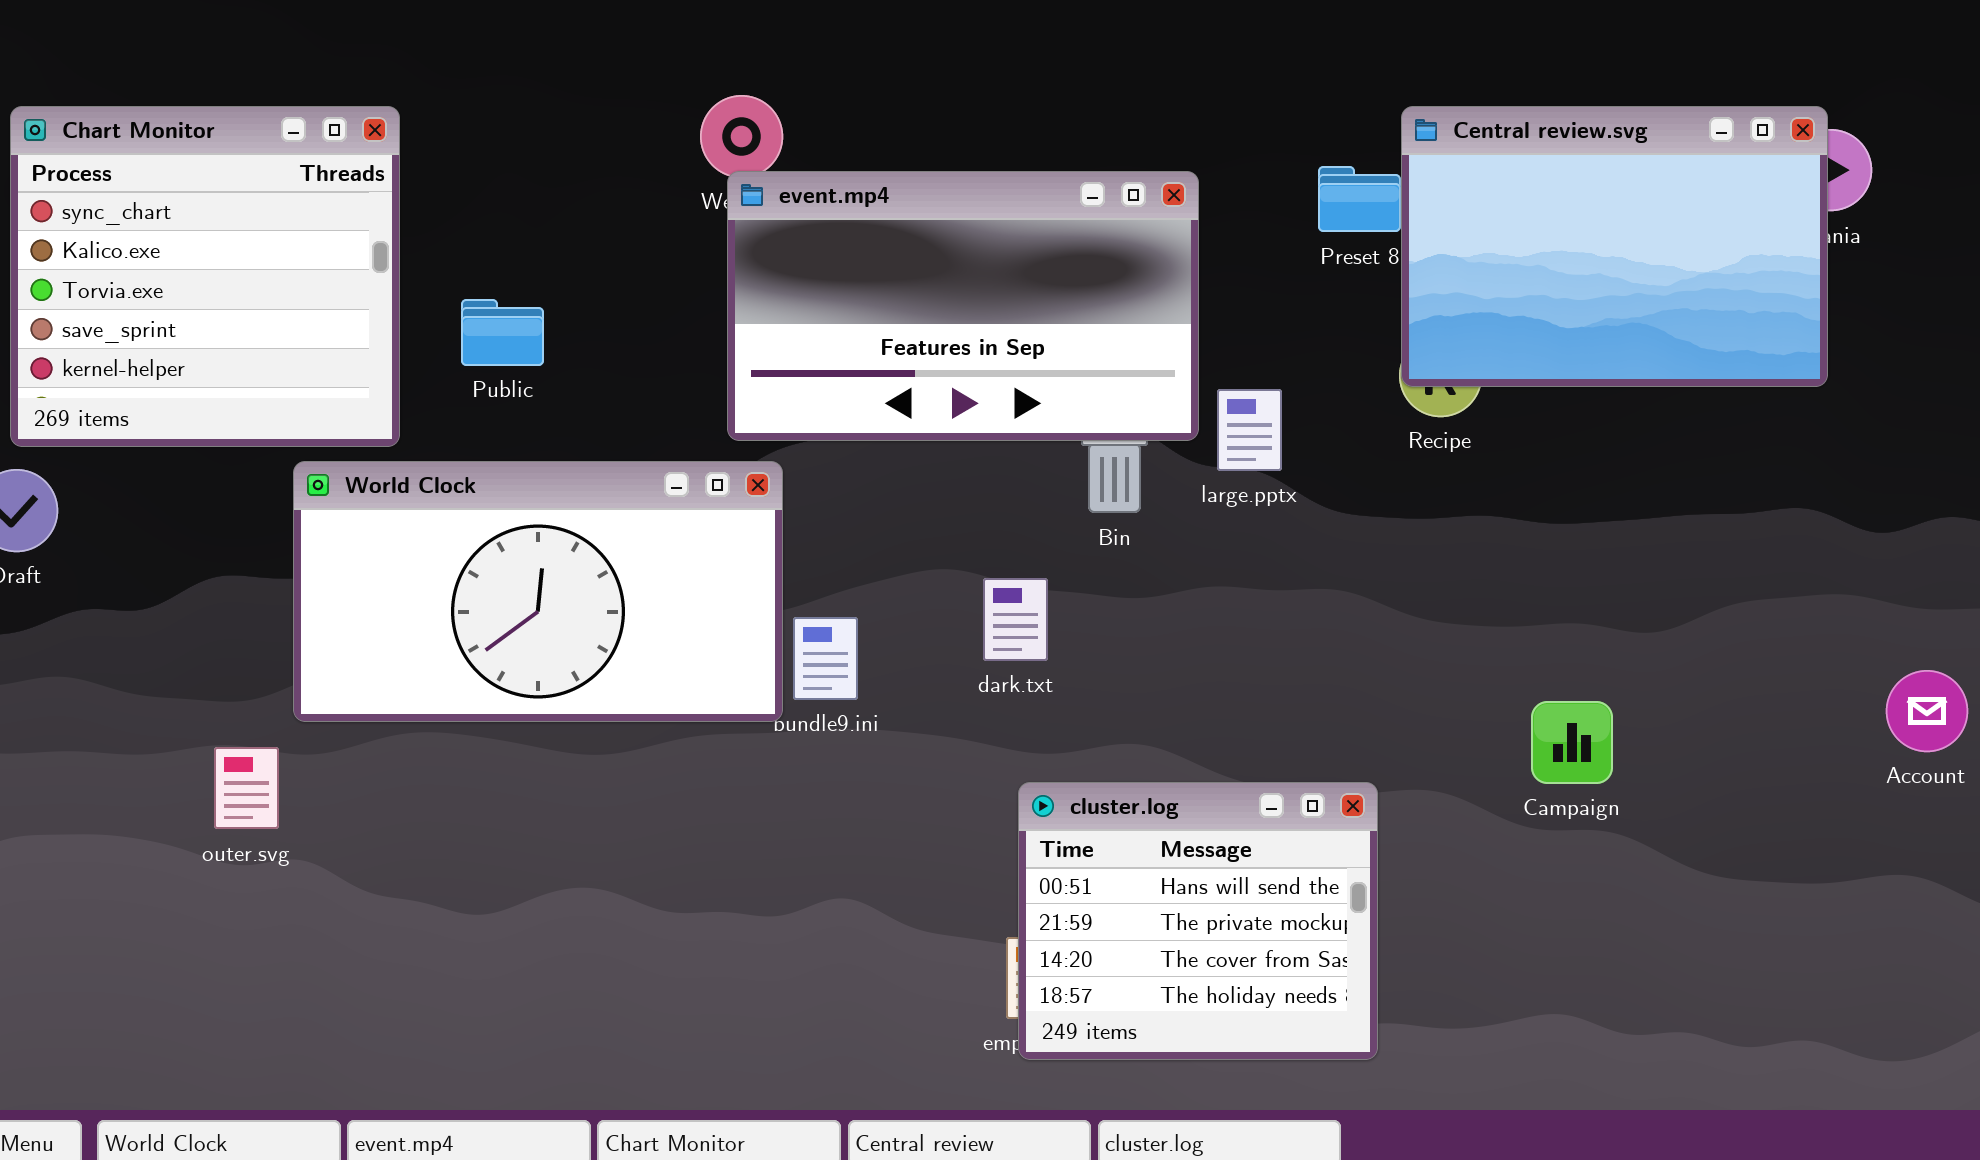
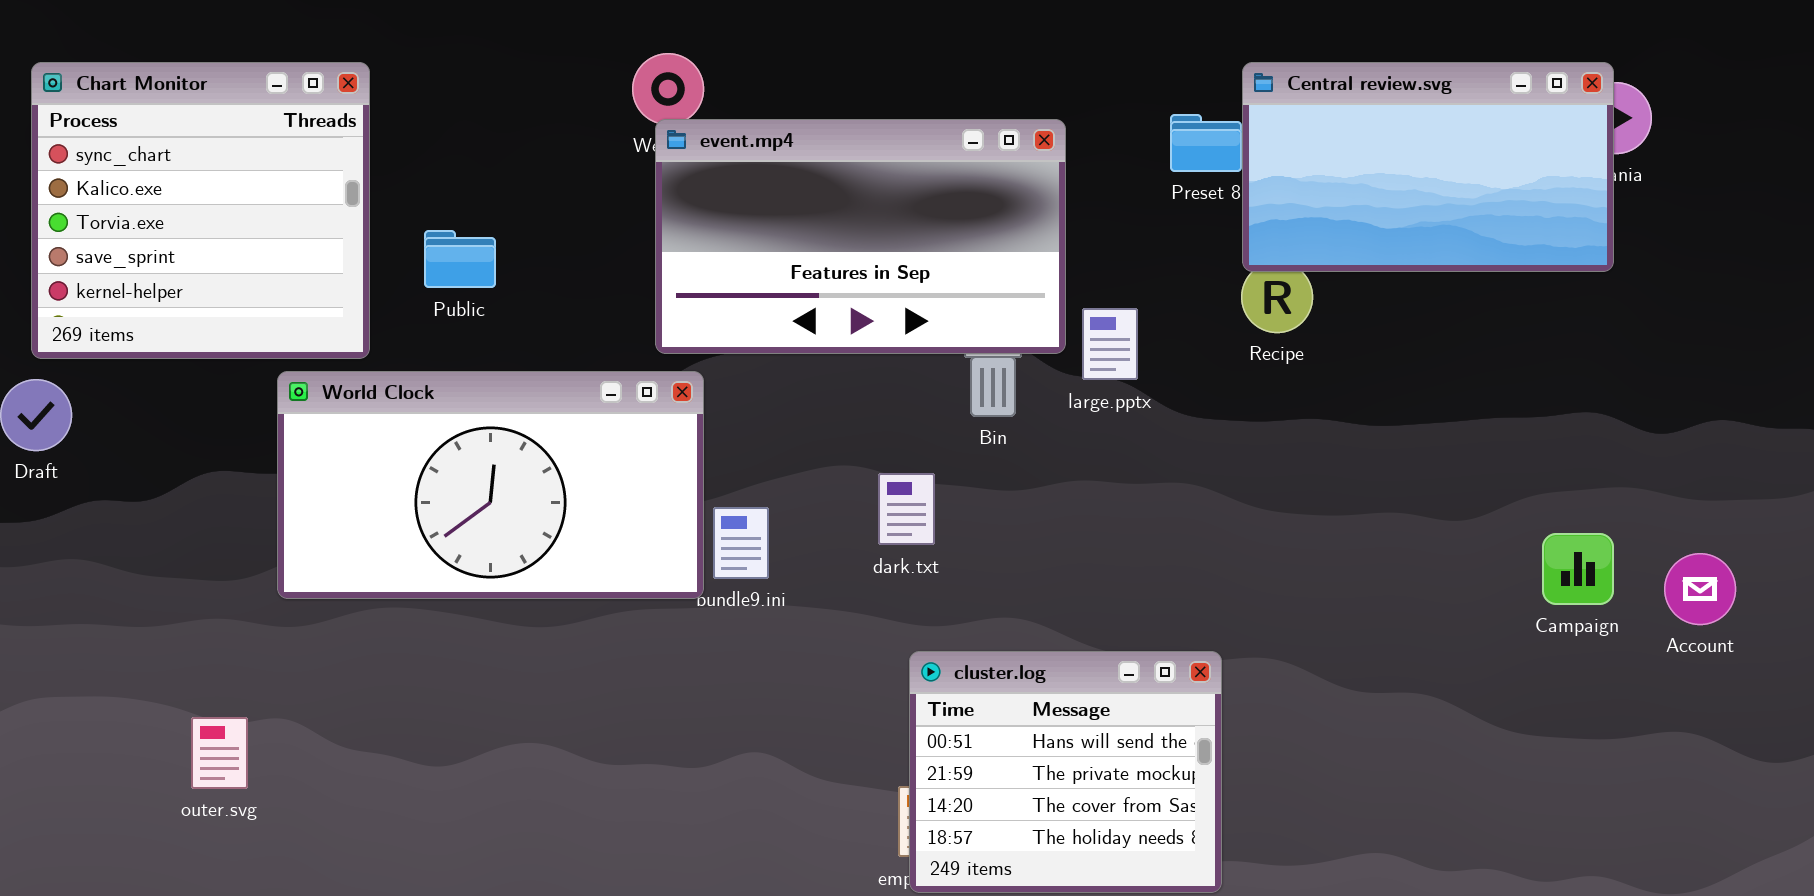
Central review.svg: [1401,106,1828,387] -> [1242,62,1614,272], resized
Campaign: [1531,701,1613,784] -> [1542,533,1614,605], moved
outer.svg: [214,747,279,829] -> [191,717,248,789], moved

